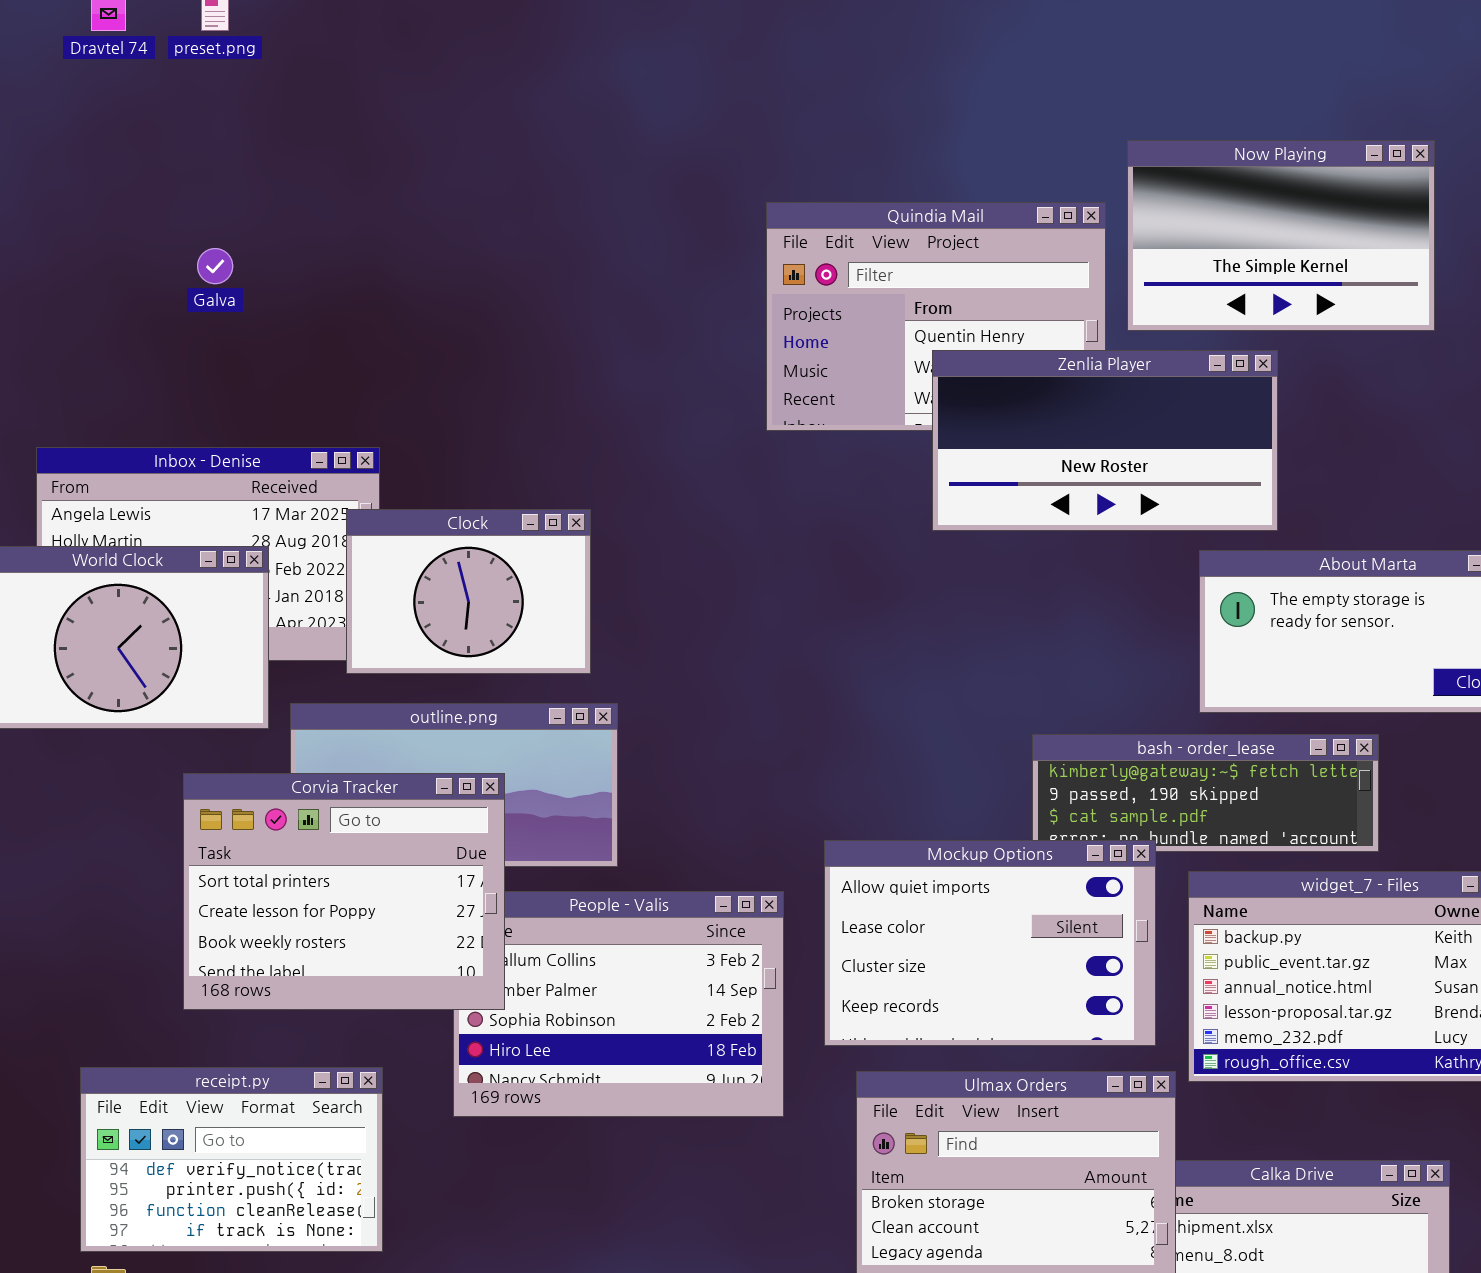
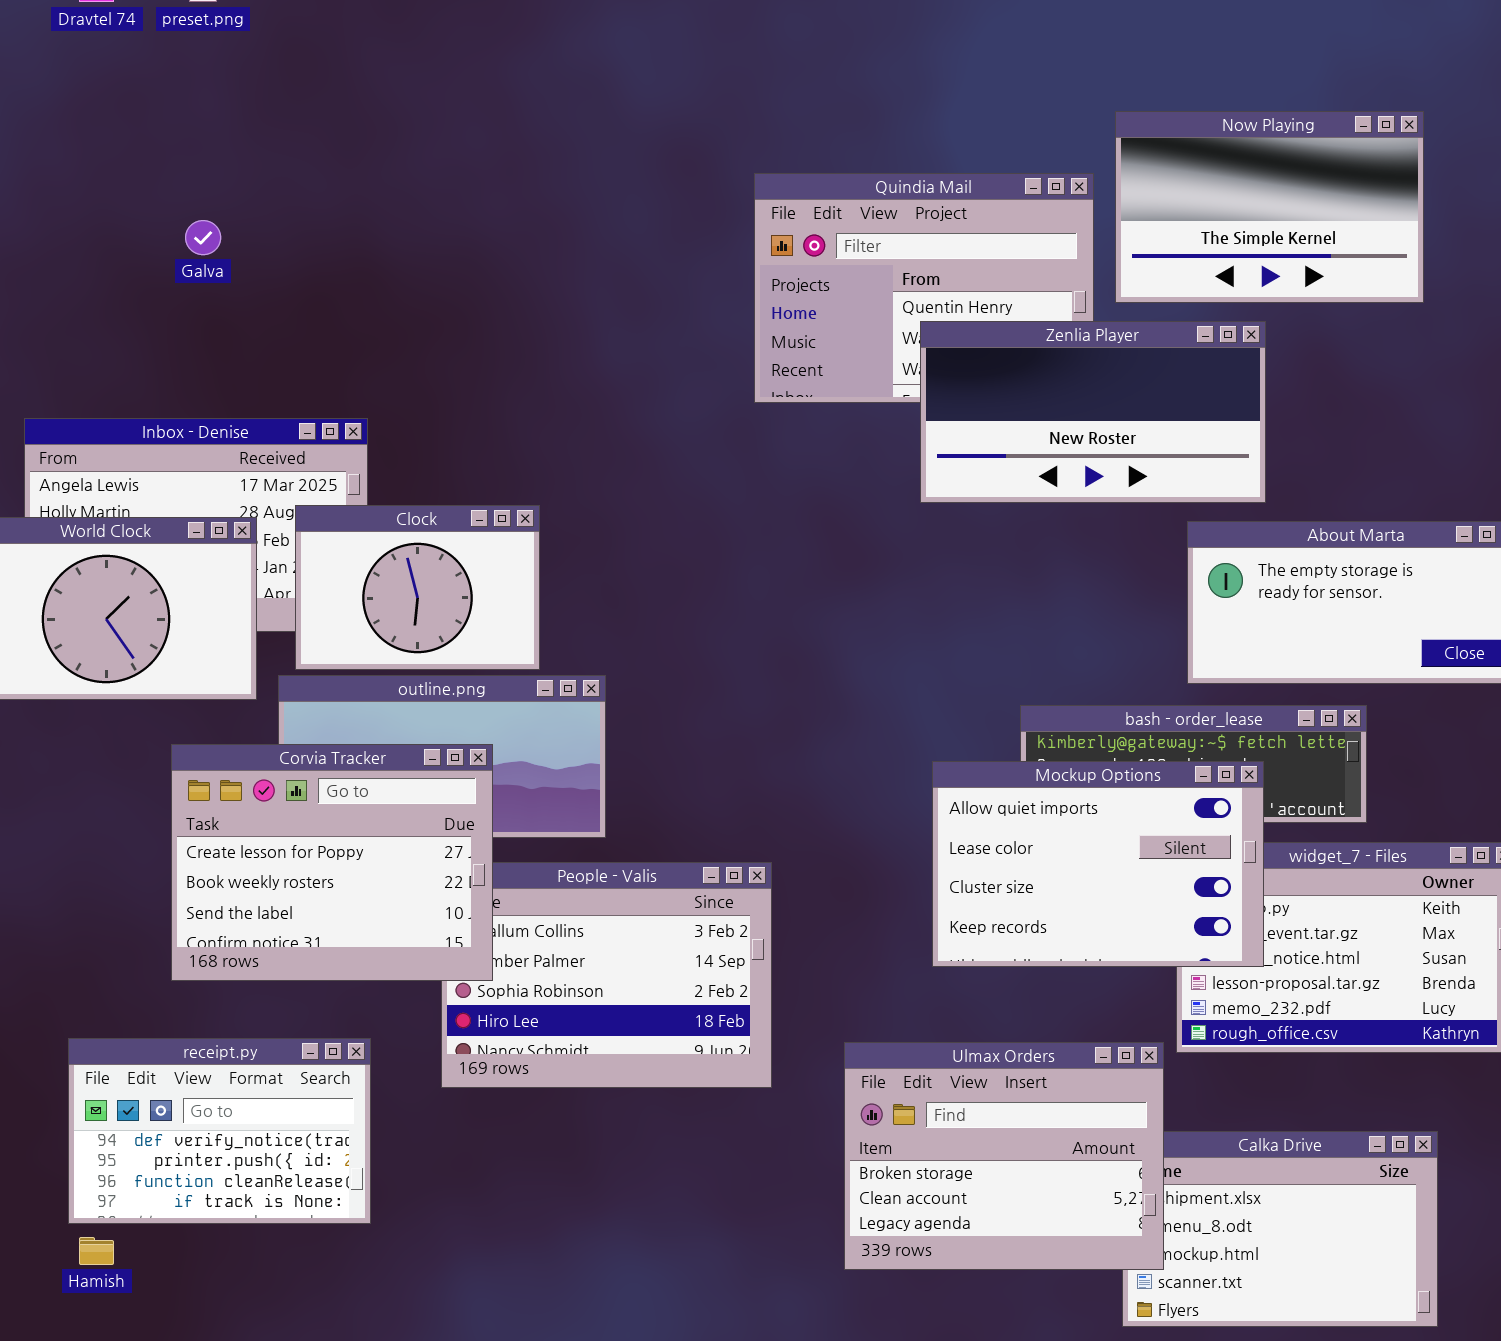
Clock: [346,509,591,674] -> [295,505,540,670], moved
Corvia Tracker: [183,773,505,1010] -> [171,744,493,981], scrolled down 1 row
Mockup Options: [824,840,1156,1046] -> [932,761,1264,967], moved

